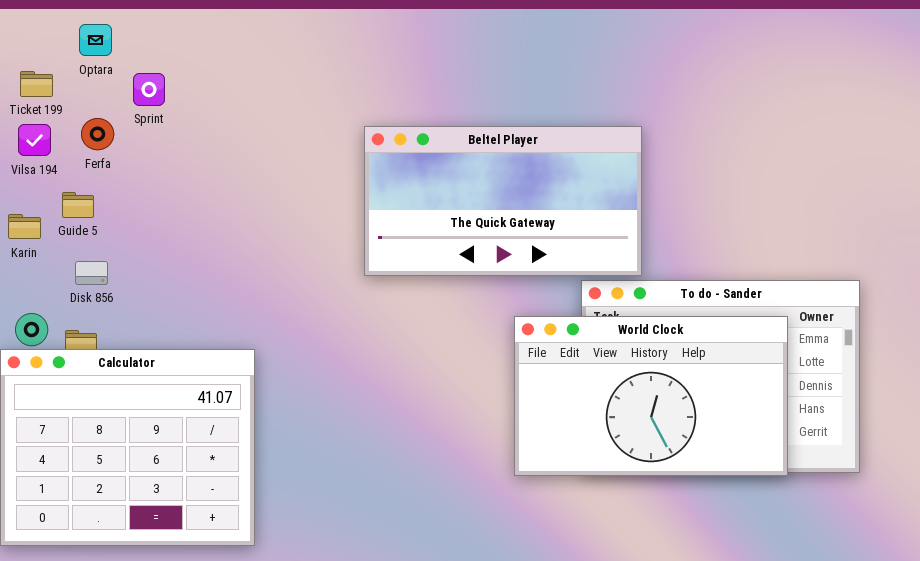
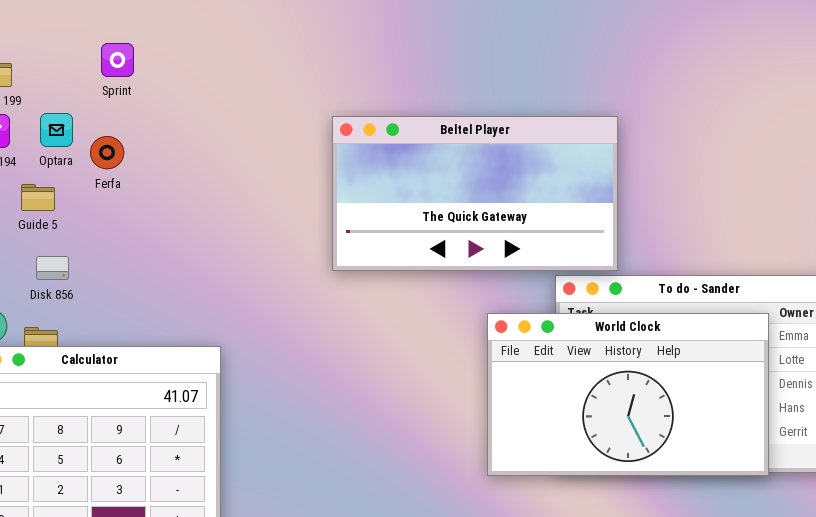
Optara: [79,24,112,56] -> [40,113,73,147], moved
Sprint: [133,73,165,106] -> [101,43,134,77], moved
Ferfa: [81,118,114,150] -> [90,136,124,169], moved

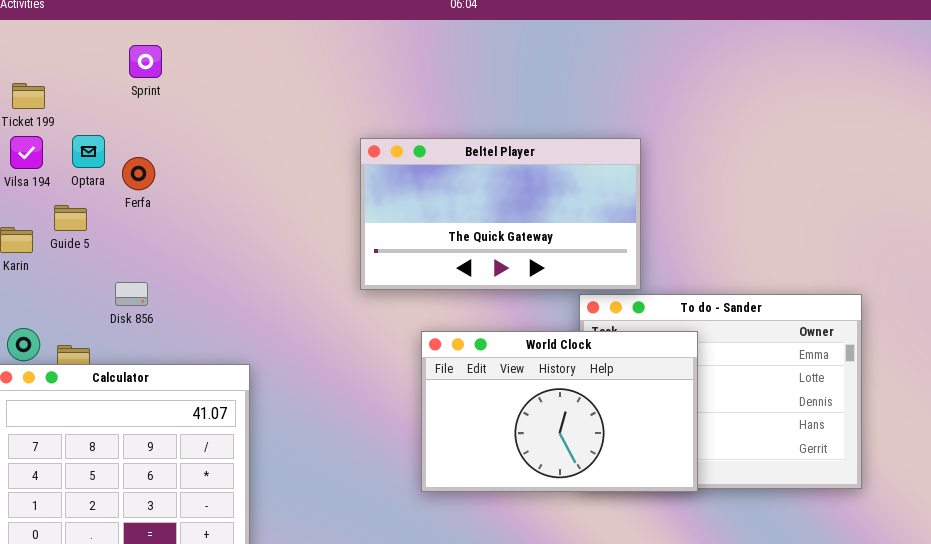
Sprint: [101,43,134,77] -> [129,45,162,78], moved
Disk 856: [36,256,69,280] -> [115,282,148,306], moved
World Clock: [487,313,769,476] -> [421,331,698,492], moved

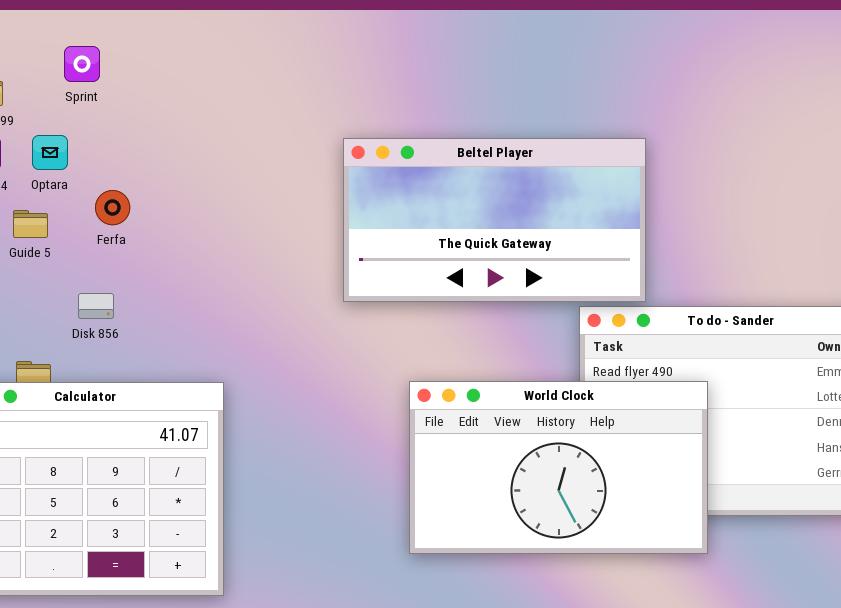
Sprint: [129,45,162,78] -> [64,46,100,82], moved
Ferfa: [122,157,155,190] -> [95,190,130,225], moved
World Clock: [421,331,698,492] -> [409,381,708,554], moved

